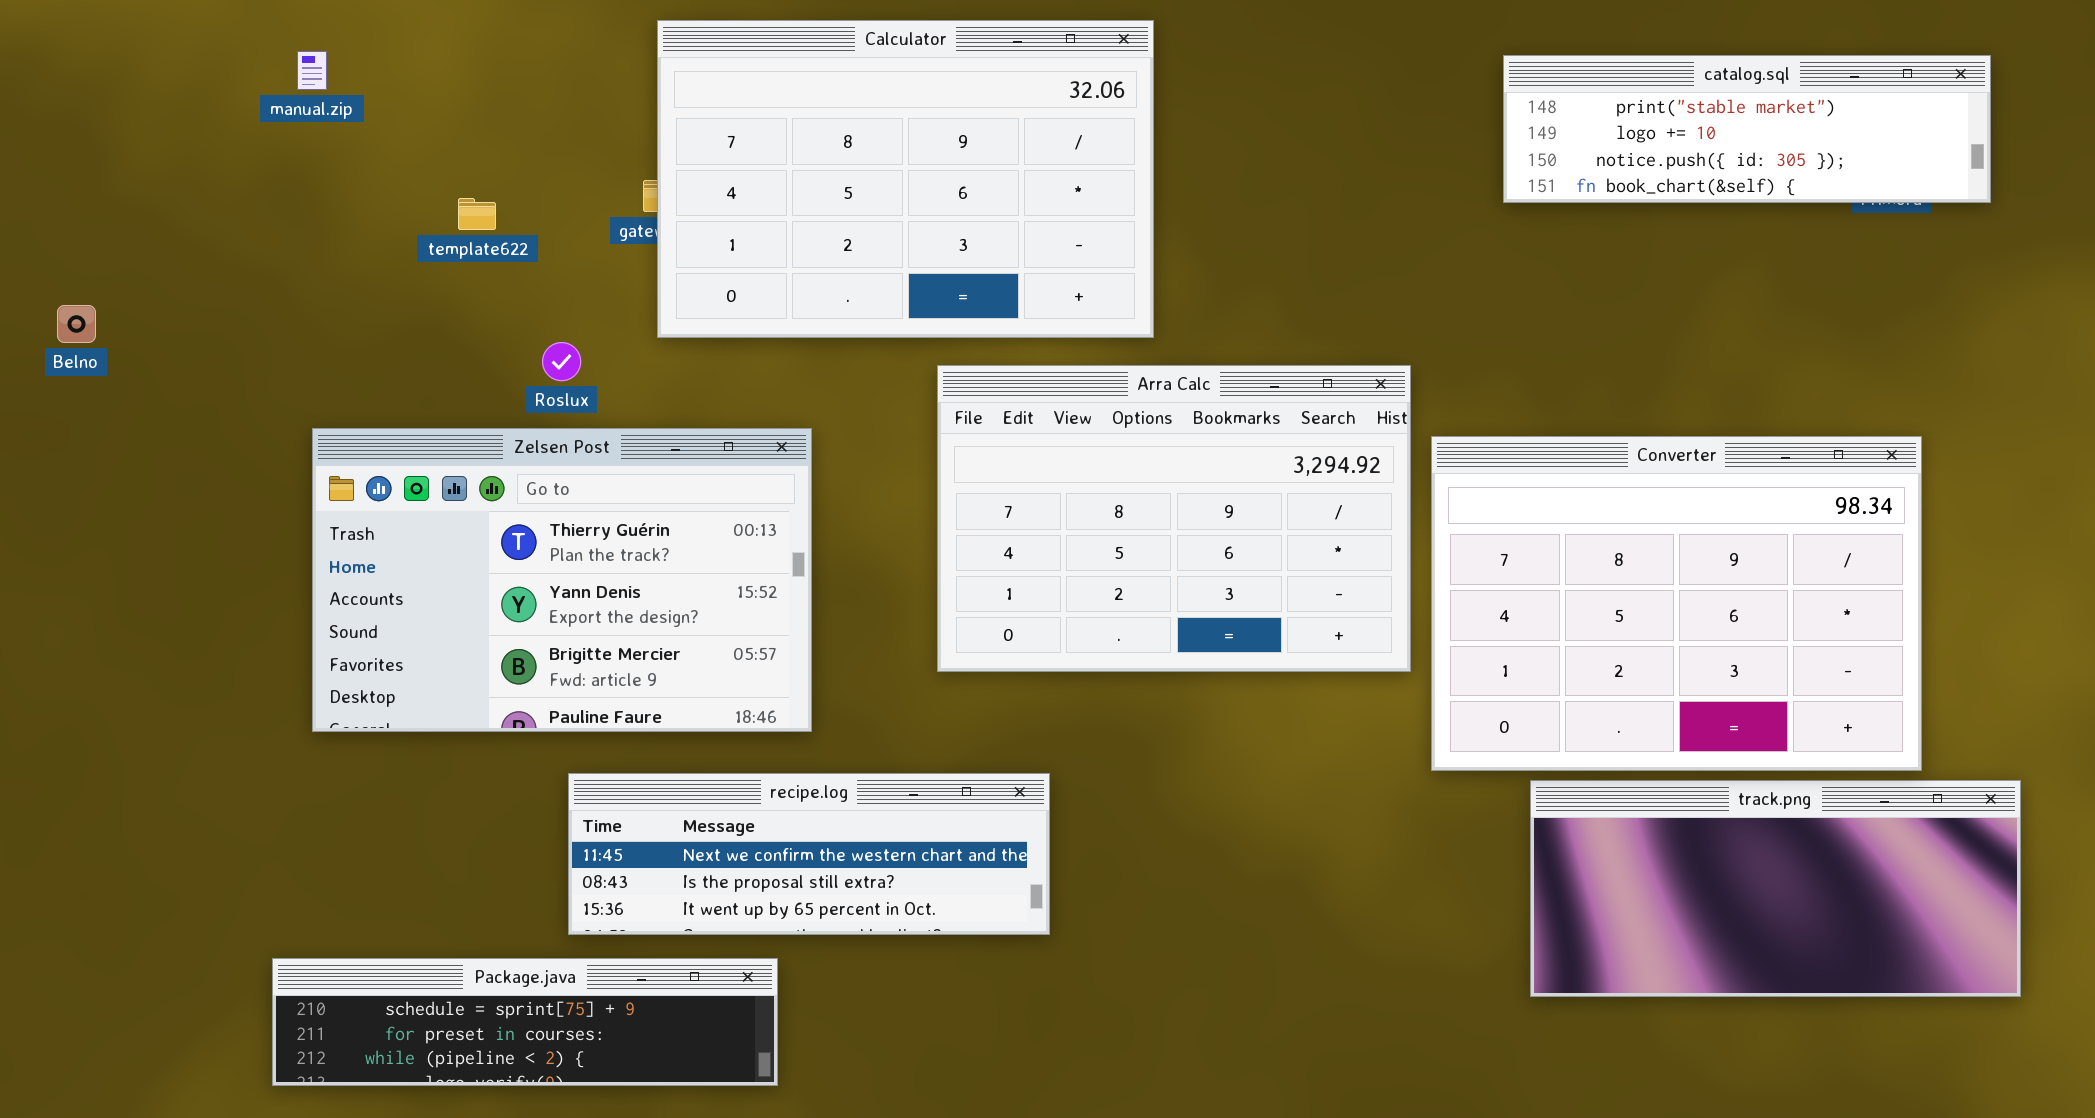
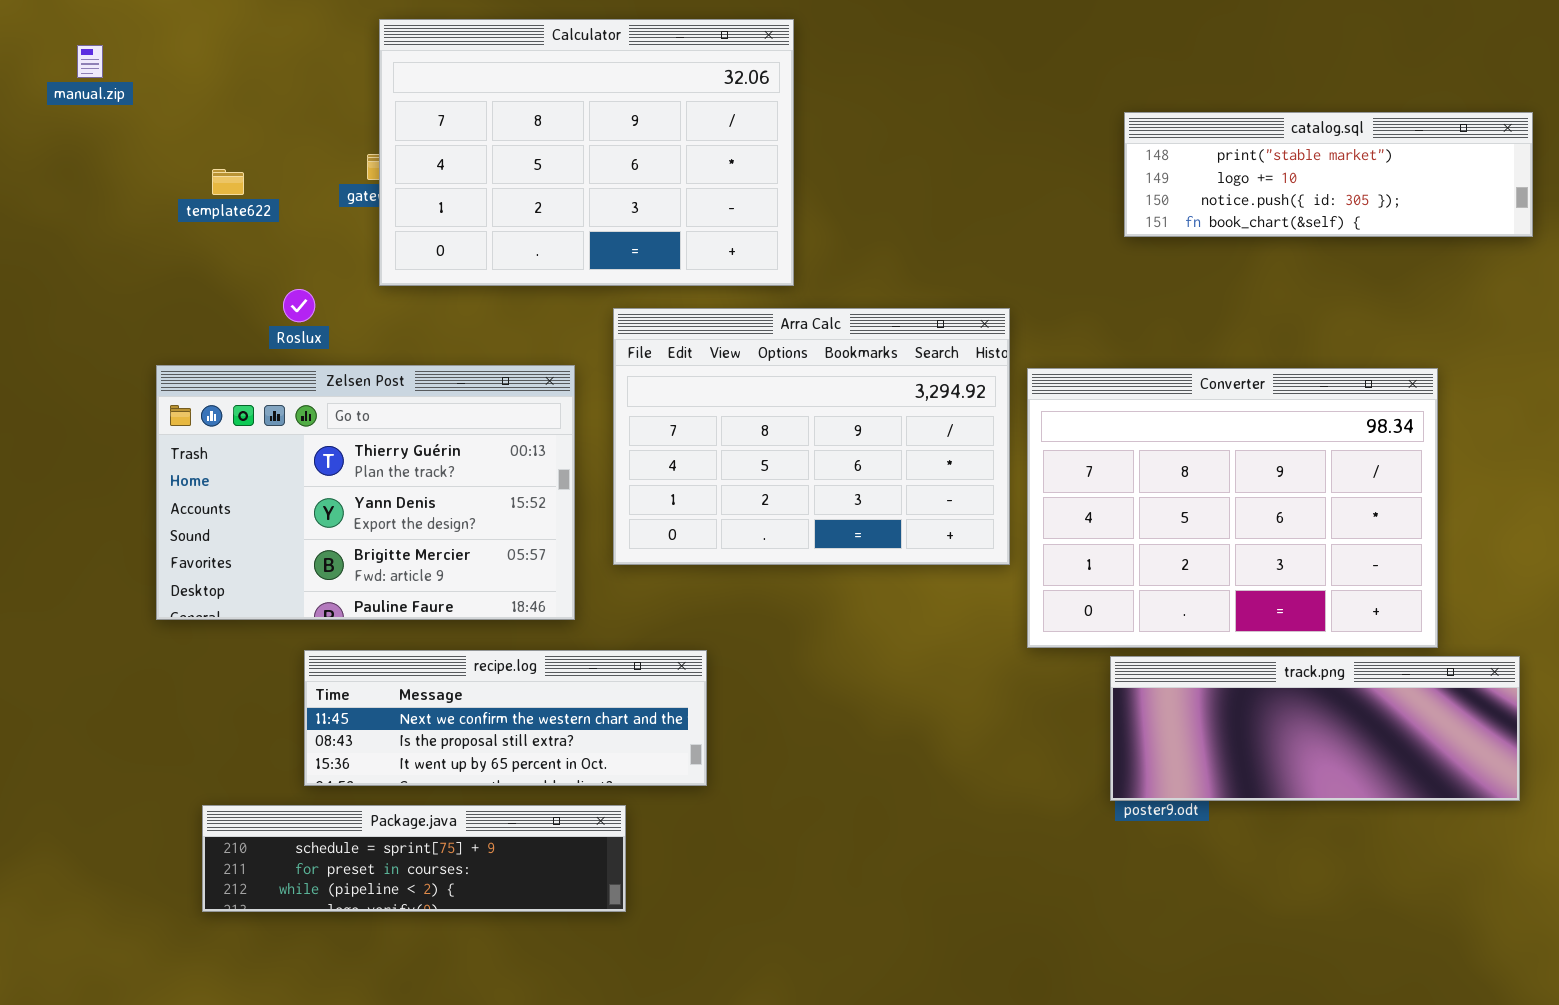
catalog.sql: [1503,55,1991,203] -> [1124,112,1533,237], moved
Zelsen Post: [312,428,812,732] -> [156,365,575,620], moved
track.png: [1530,780,2021,997] -> [1110,656,1520,801], resized
Package.java: [272,958,778,1086] -> [202,805,626,912], moved

